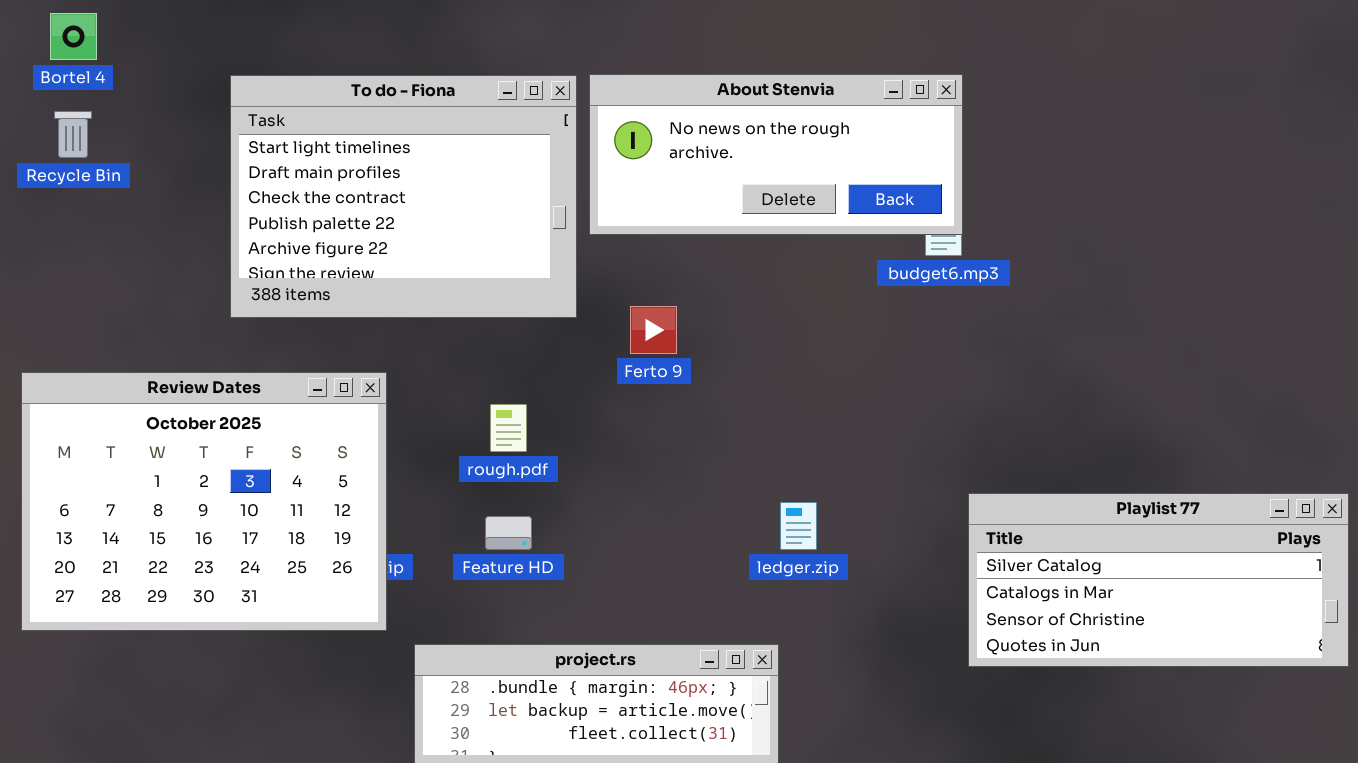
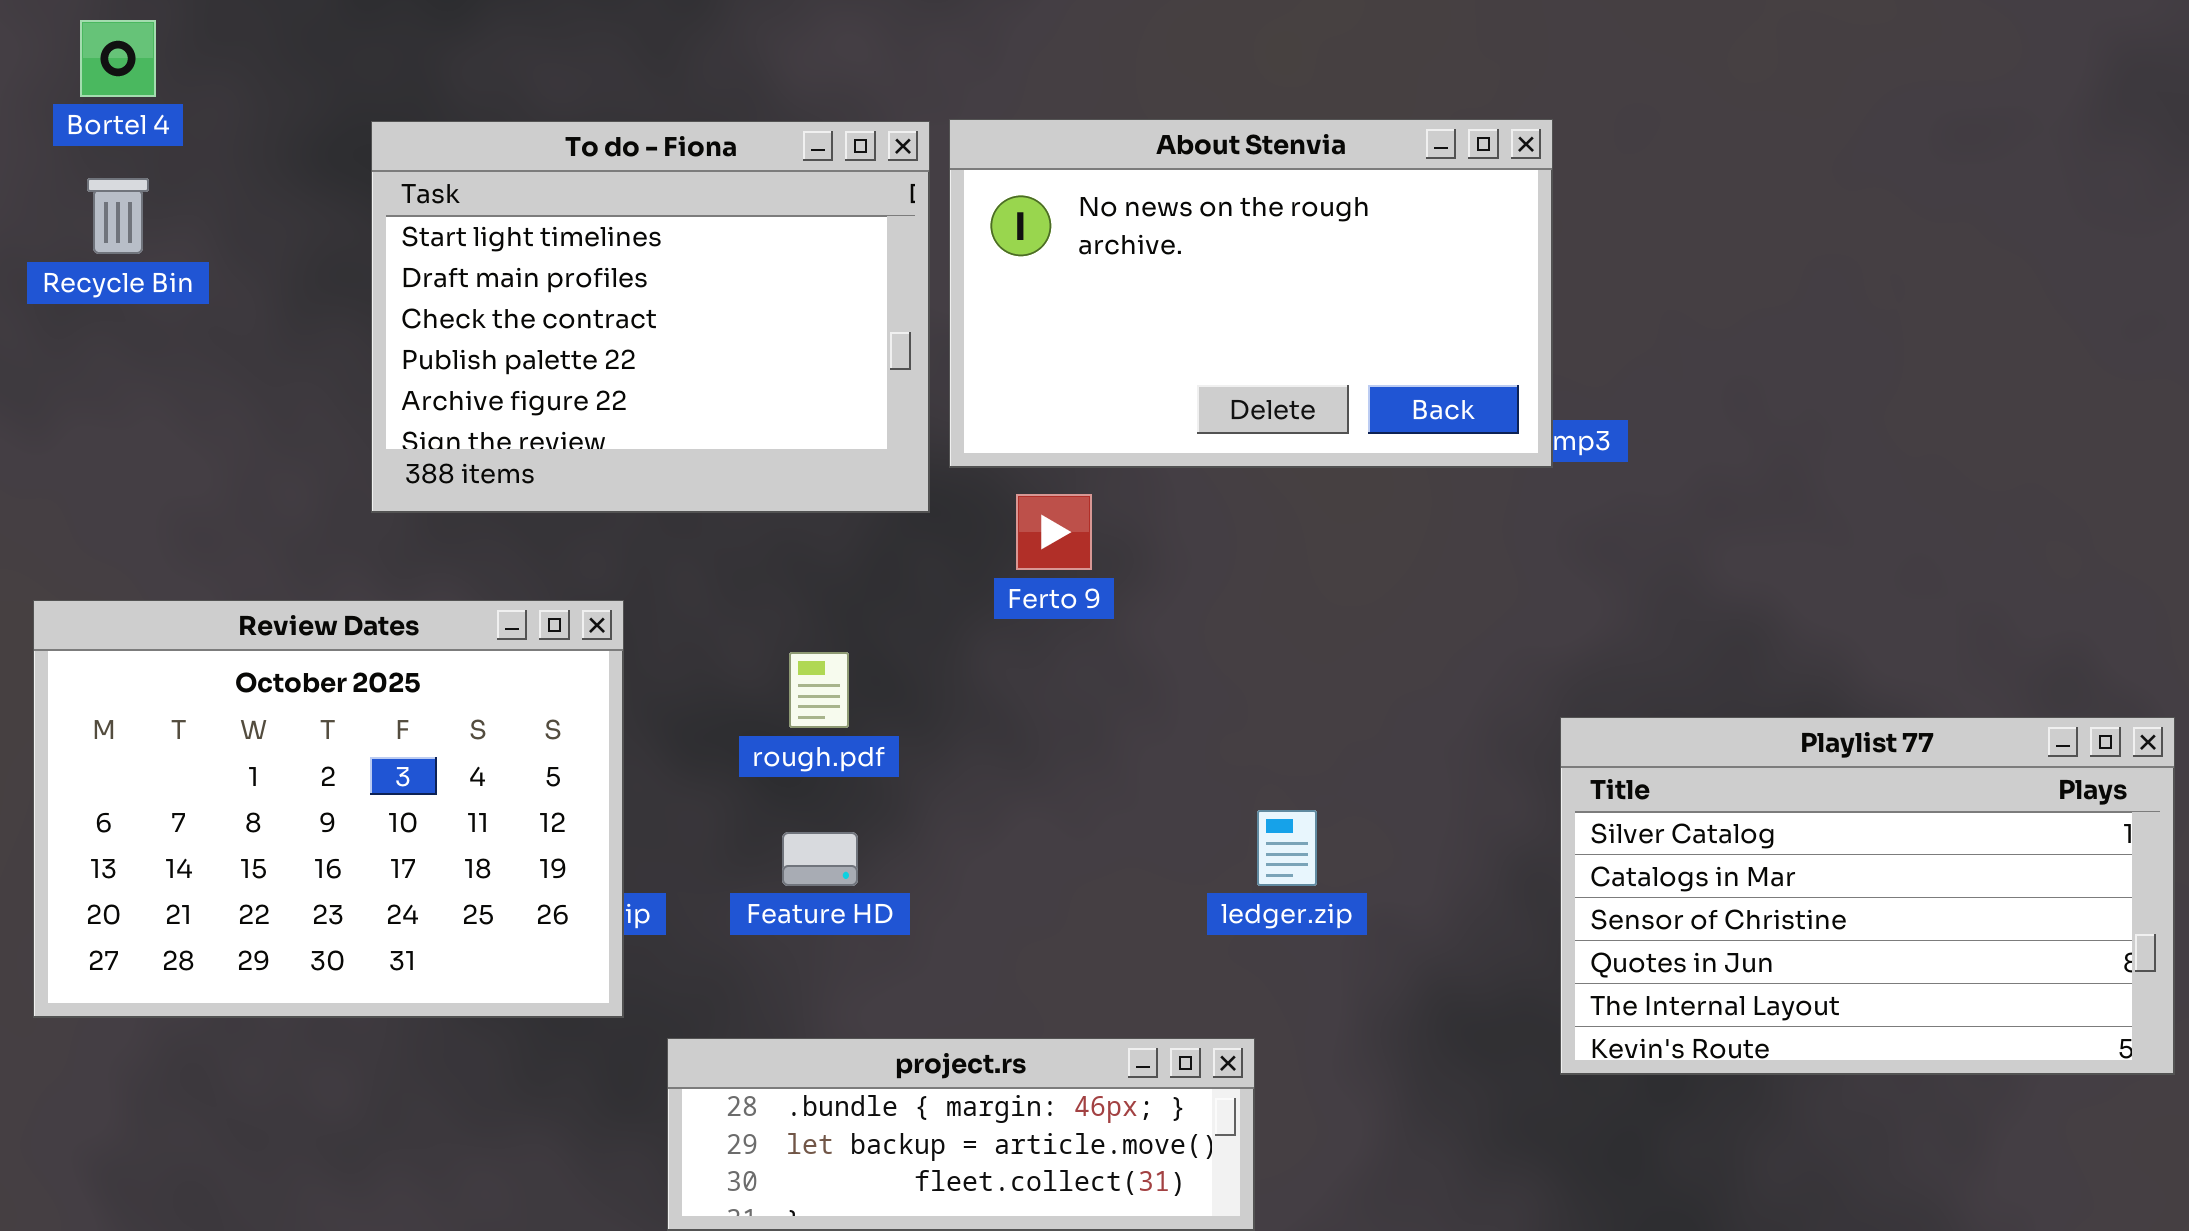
About Stenvia: [589,74,963,235] -> [949,119,1553,468], resized
Playlist 77: [968,493,1349,667] -> [1560,717,2175,1075], resized

